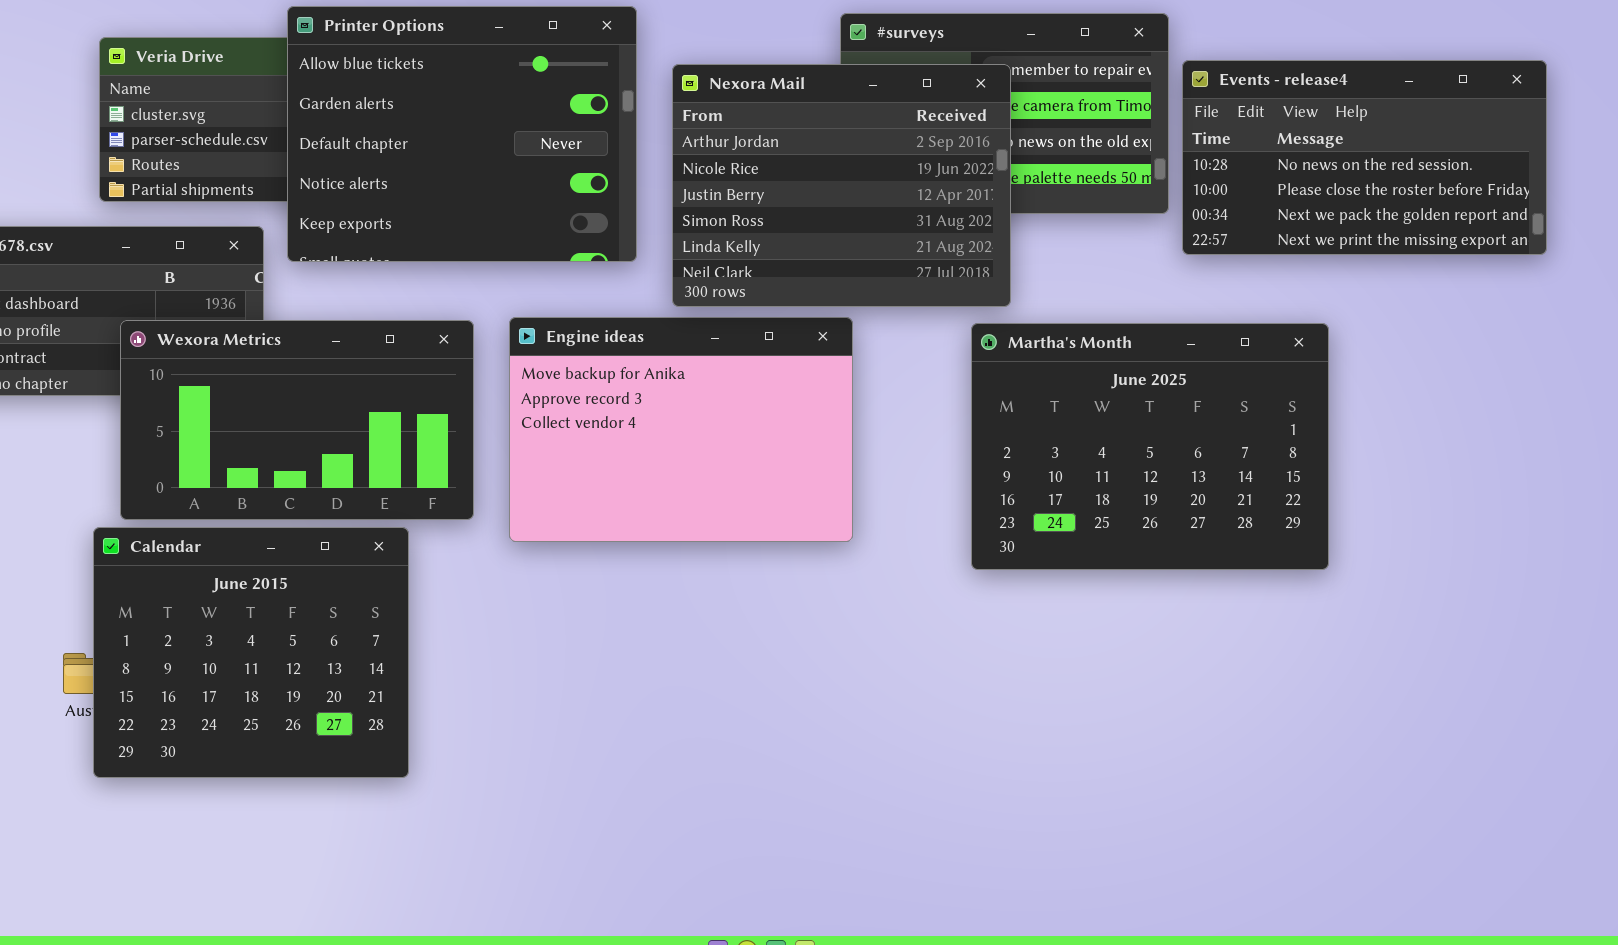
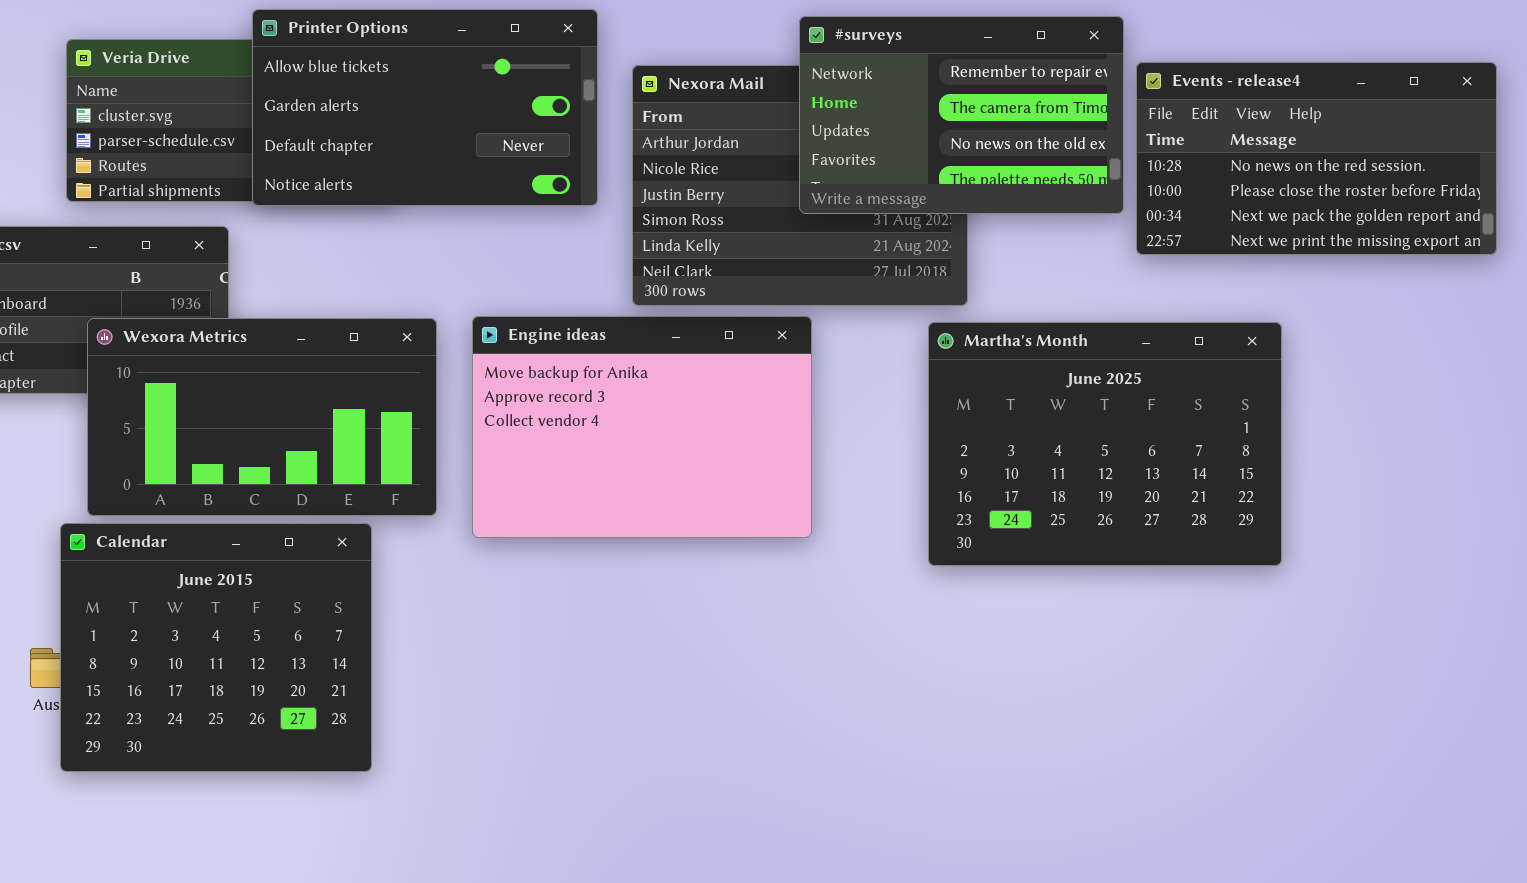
Printer Options: [287,6,637,262] -> [252,9,598,206], resized
#surveys: [840,13,1169,214] -> [799,16,1124,214], raised

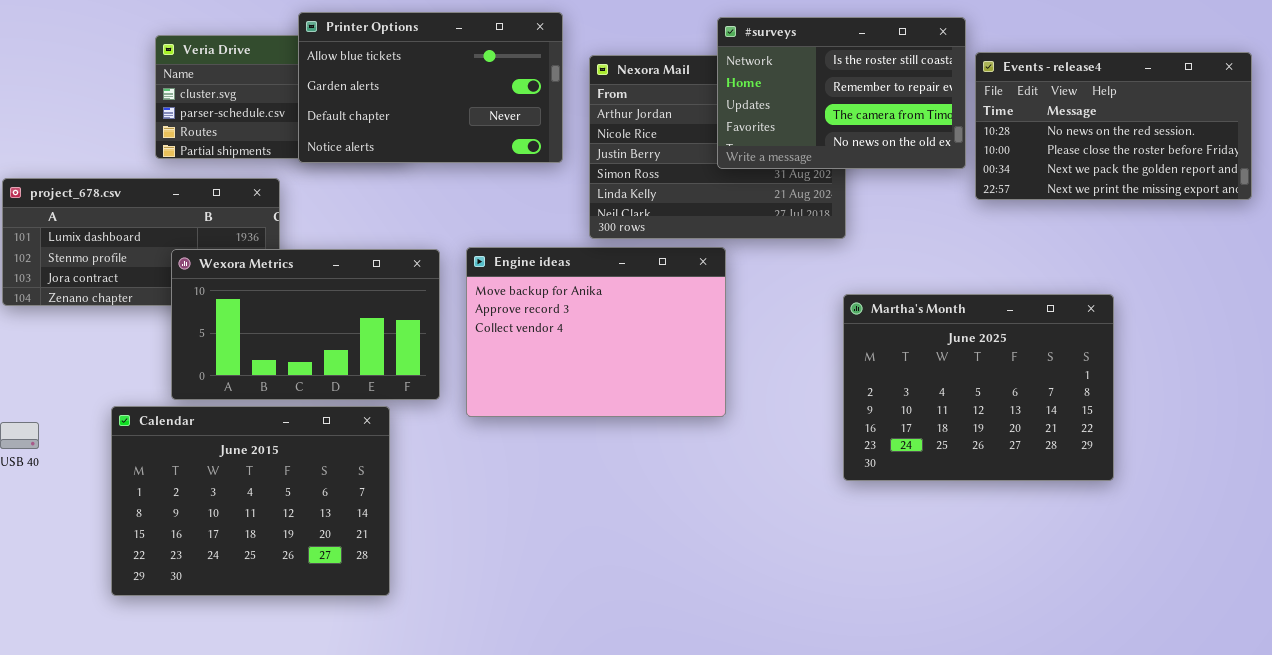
#surveys: [799,16,1124,214] -> [717,17,966,169], scrolled up 1 row
Martha's Month: [928,322,1282,566] -> [843,294,1114,481], moved
Calendar: [60,523,372,772] -> [111,406,390,596], resized

